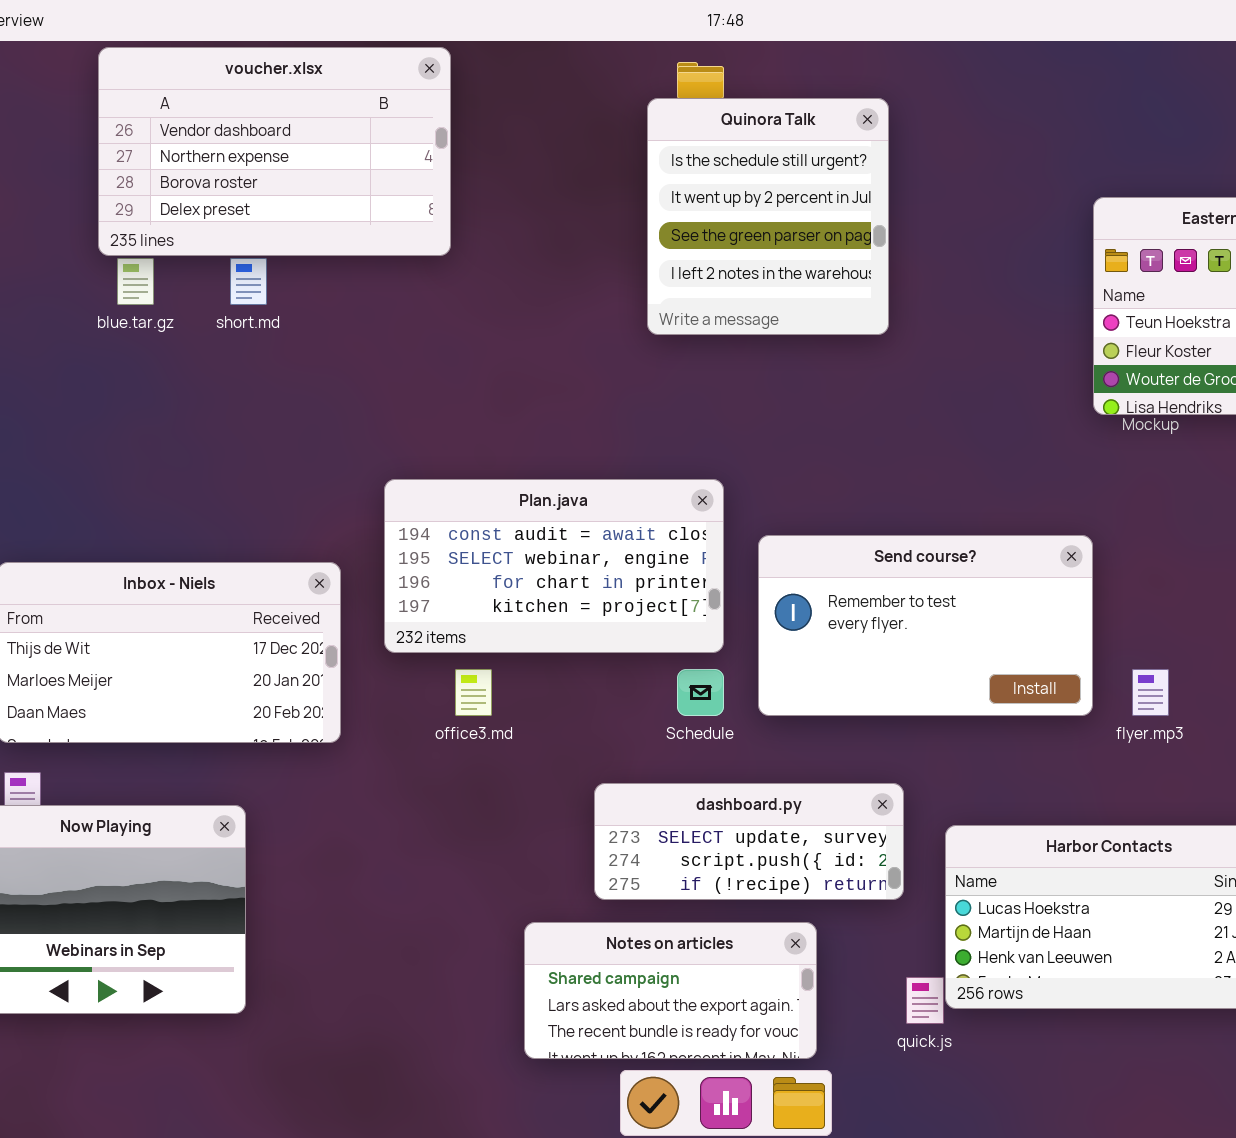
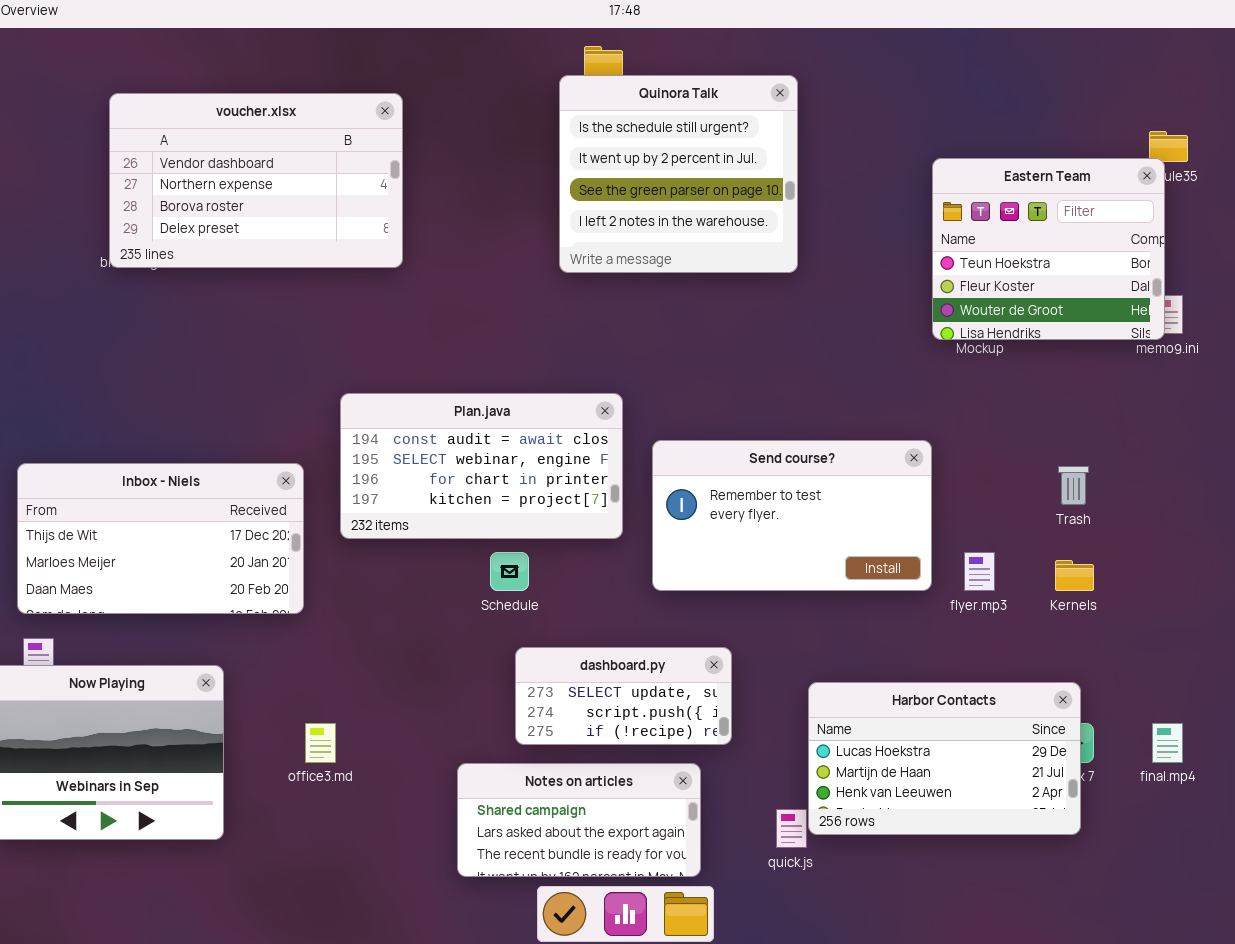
voucher.xlsx: [98,47,451,256] -> [109,93,403,268], moved
Quinora Talk: [647,98,889,335] -> [559,75,798,273], resized
office3.md: [455,669,492,716] -> [305,723,336,763], moved
Schedule: [677,669,724,716] -> [490,552,529,591], moved
dashboard.py: [594,783,904,900] -> [515,647,732,745], resized

